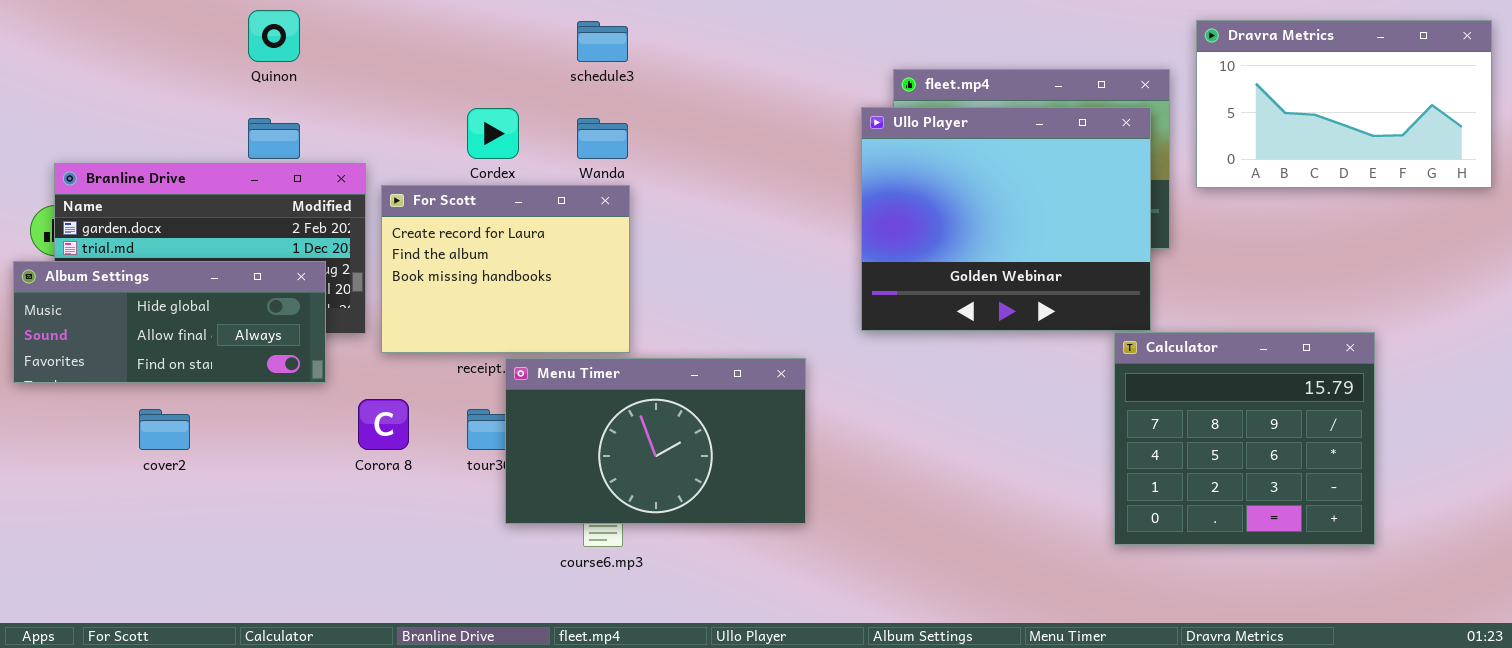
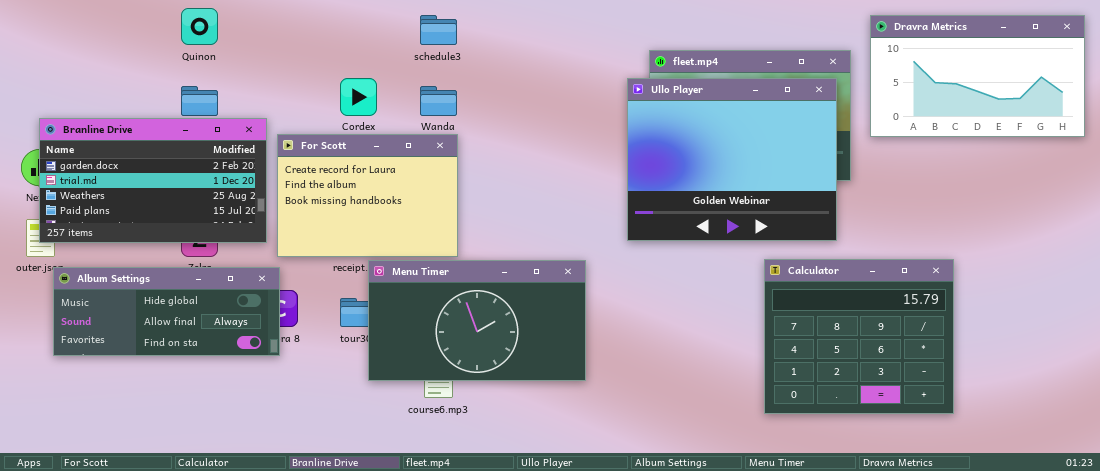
Album Settings: [13,261,326,383] -> [53,267,280,356], moved
Calculator: [1114,332,1375,545] -> [764,259,954,414], moved

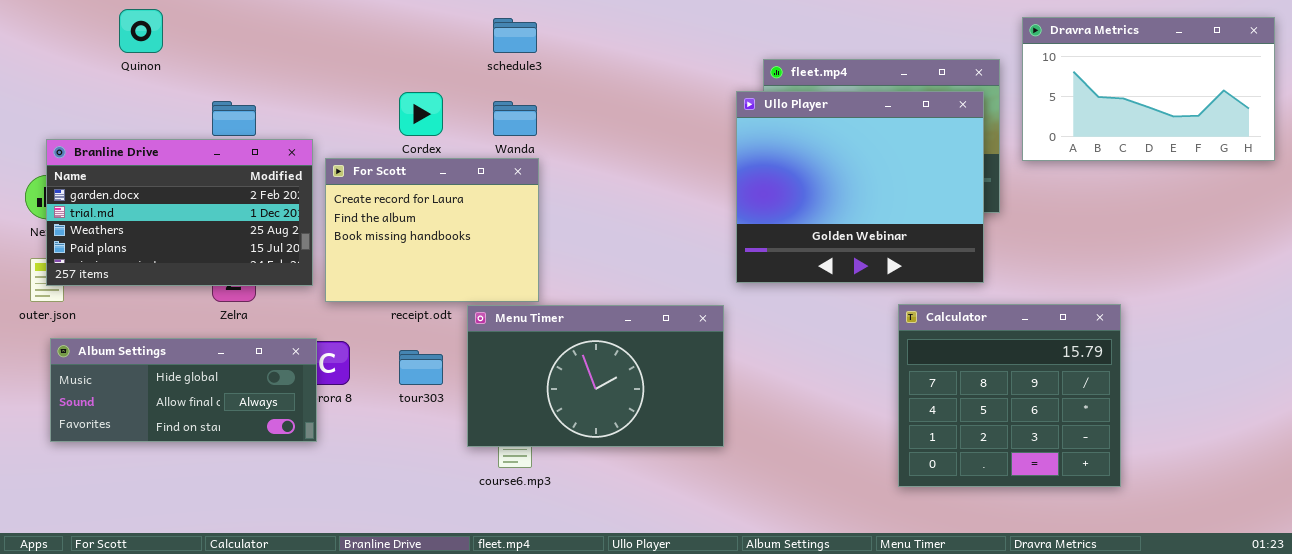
Quinon: [181,8,218,45] -> [119,9,163,53], moved
Menu Timer: [368,260,586,381] -> [467,305,724,447], moved
Album Settings: [53,267,280,356] -> [50,338,317,442], moved

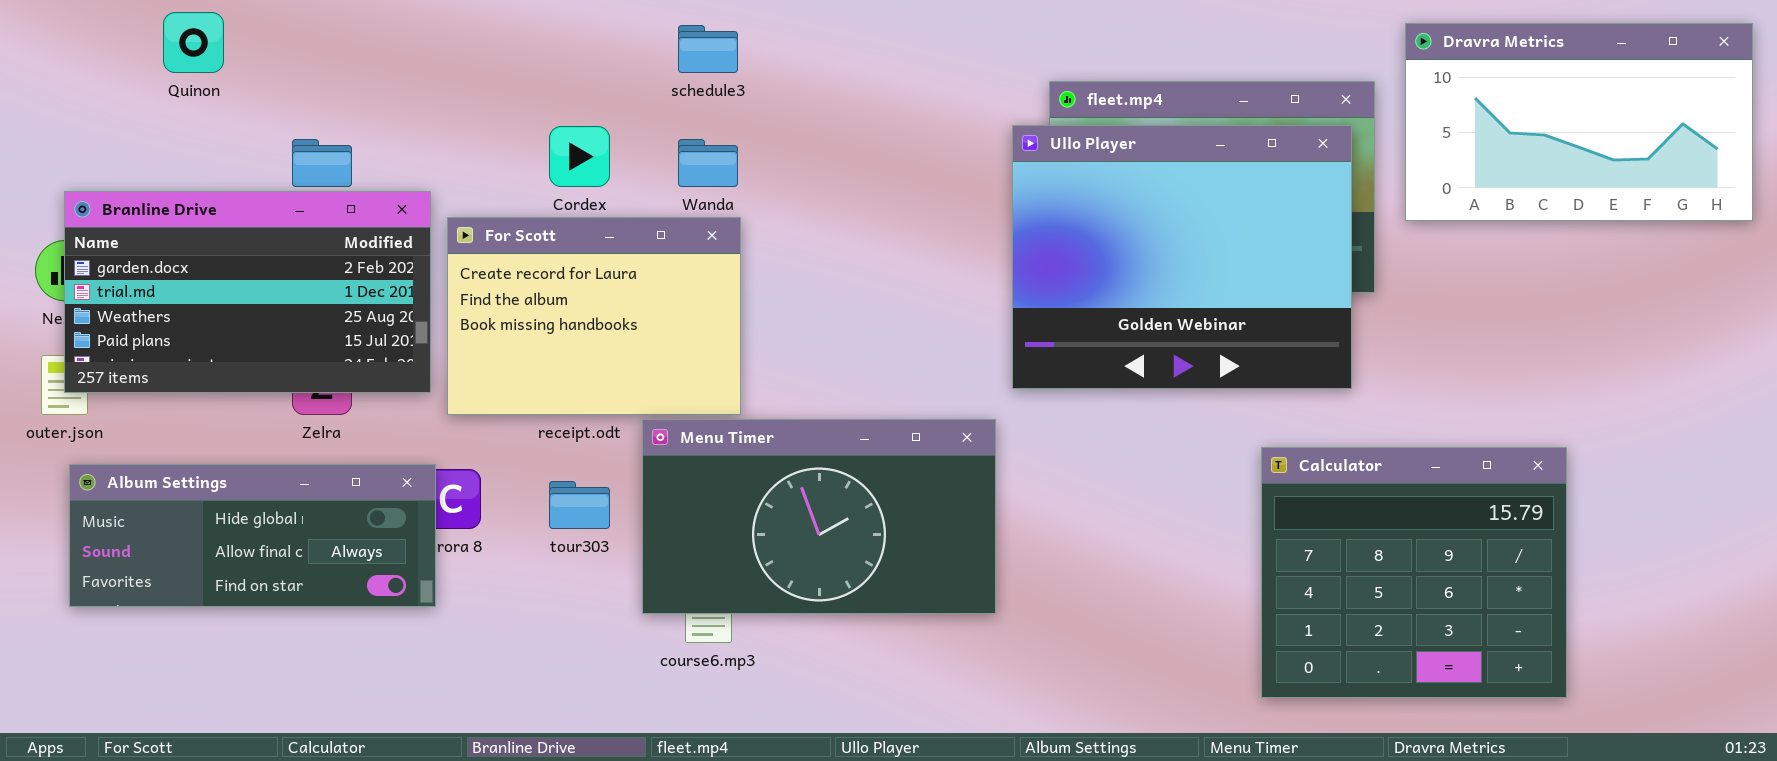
Calculator: [898,304,1121,487] -> [1261,447,1567,698], moved

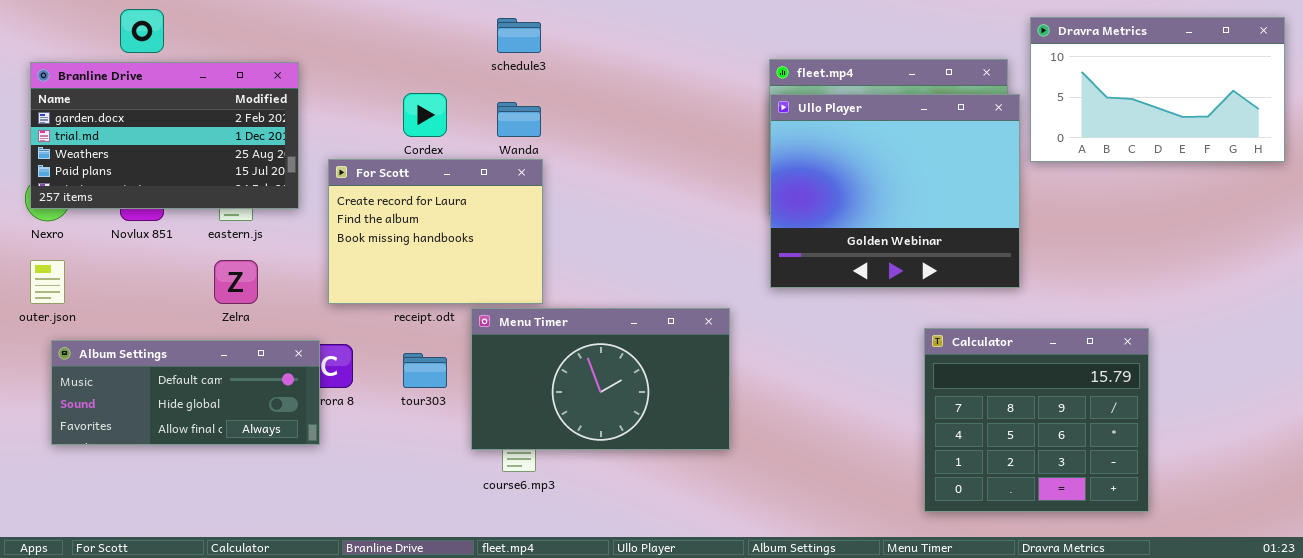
Ullo Player: [1012,125,1352,389] -> [770,94,1020,288], moved
Branline Drive: [64,191,431,393] -> [30,62,299,209], moved
Album Settings: [69,464,436,607] -> [51,340,320,445], scrolled up 1 row

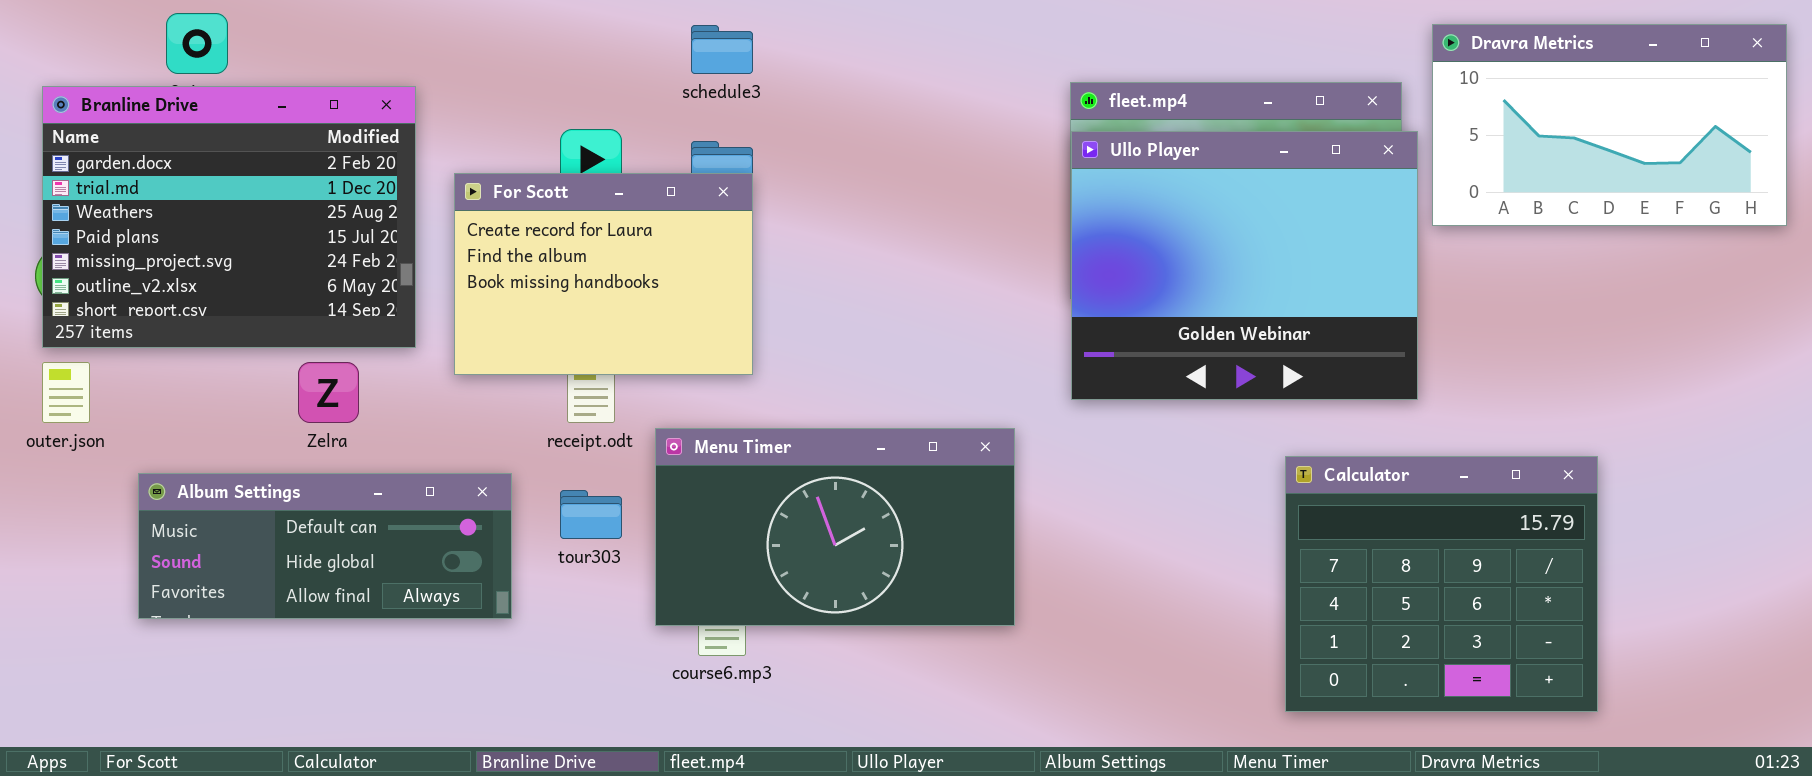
Branline Drive: [30,62,299,209] -> [42,86,416,348], resized
For Scott: [328,159,543,304] -> [454,173,753,375], moved
Album Settings: [51,340,320,445] -> [138,473,512,619], moved

